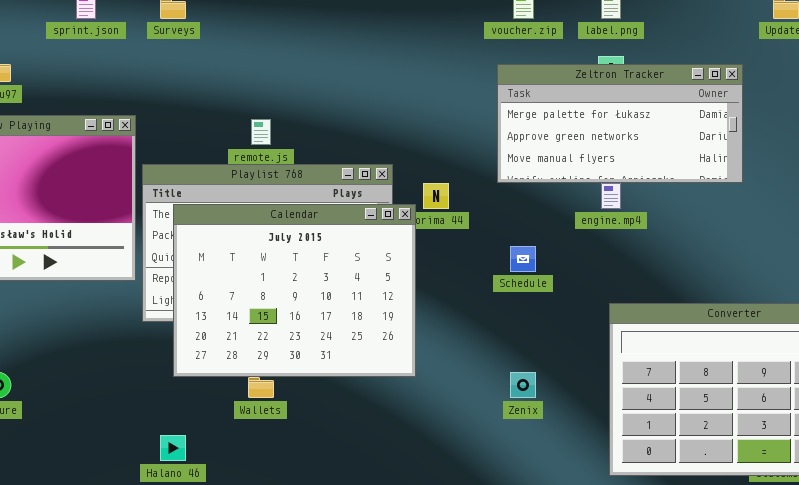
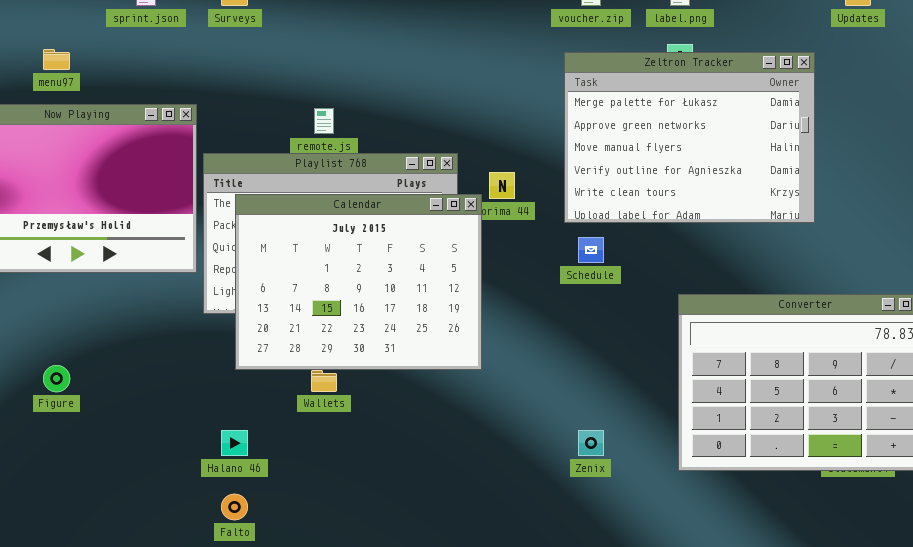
Zeltron Tracker: [497,64,743,183] -> [564,52,815,223], resized
Zenix: [510,372,536,398] -> [578,430,604,456], moved

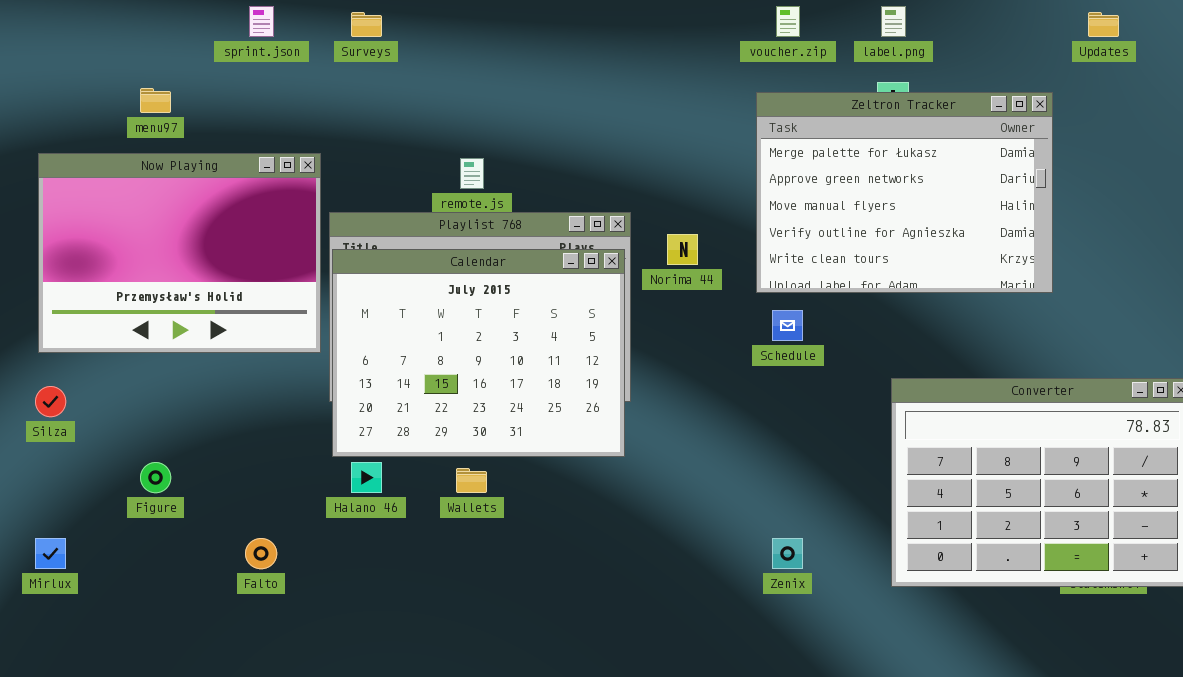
Calendar: [235,194,482,370] -> [332,249,625,457], moved
Halano 46: [221,430,248,456] -> [351,462,382,493], moved
Falto: [221,494,248,520] -> [245,538,277,569], moved

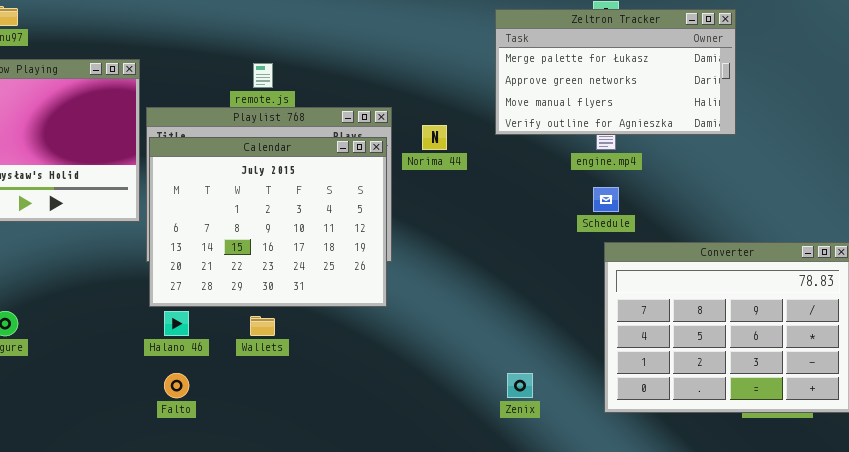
Zeltron Tracker: [756,92,1053,293] -> [495,9,736,135], resized
Schedule: [772,310,803,341] -> [593,187,619,212], moved
Falto: [245,538,277,569] -> [164,373,189,398], moved

